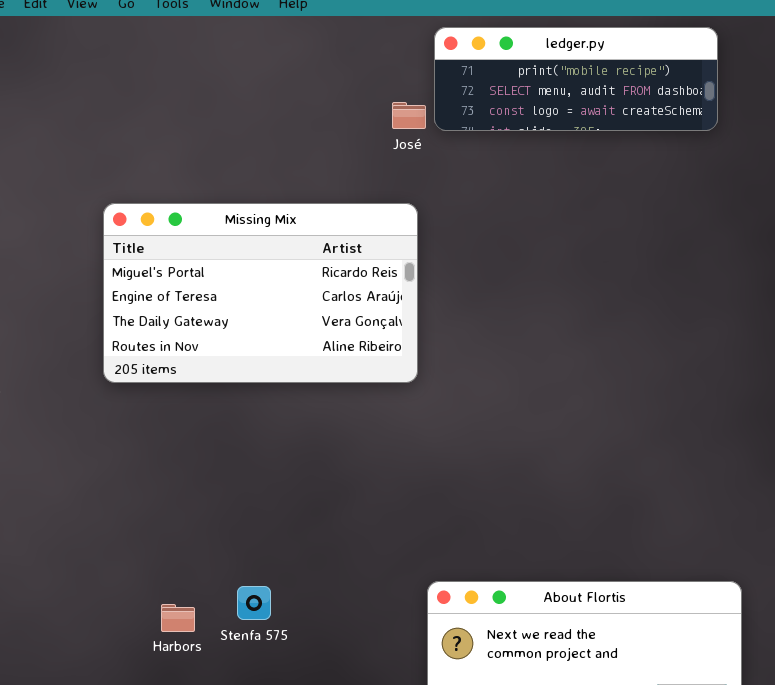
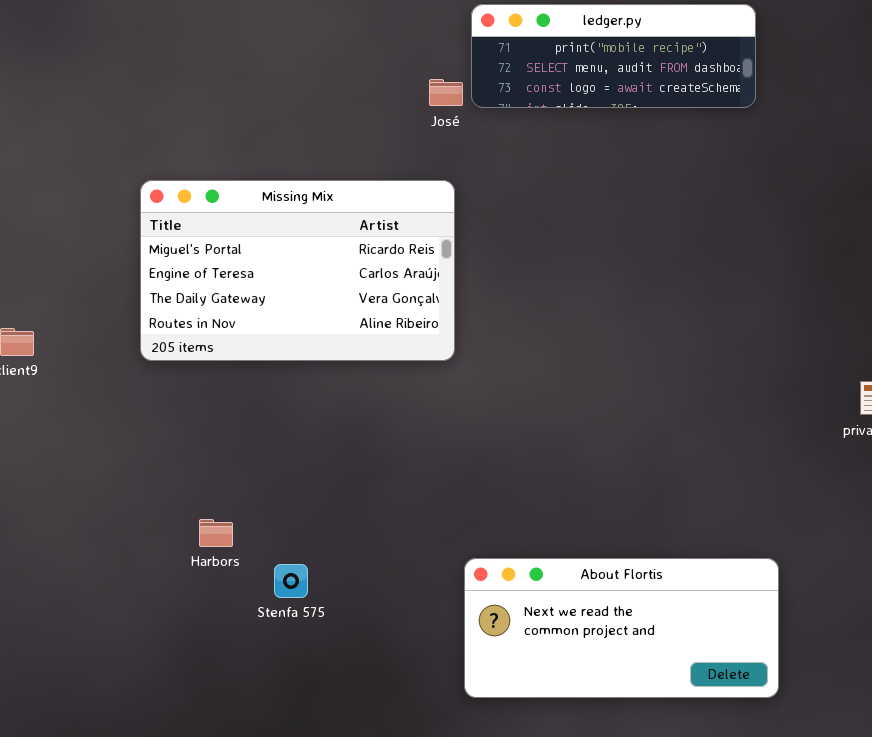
Harbors: [161,604,195,632] -> [199,519,233,547], moved

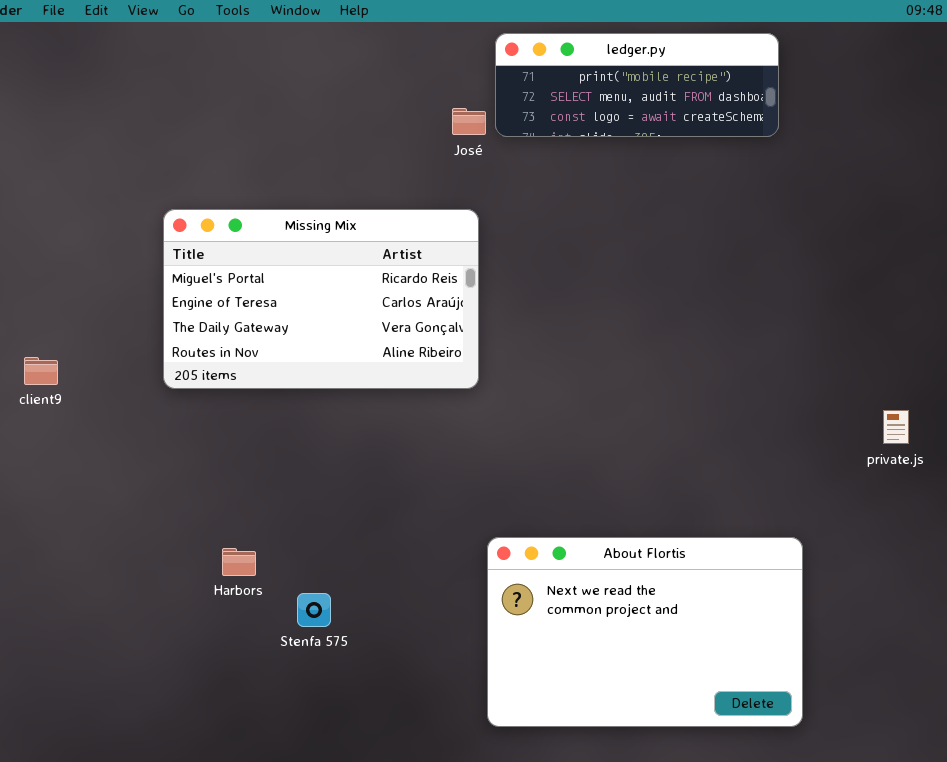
About Flortis: [464,558,779,698] -> [487,537,803,727], resized

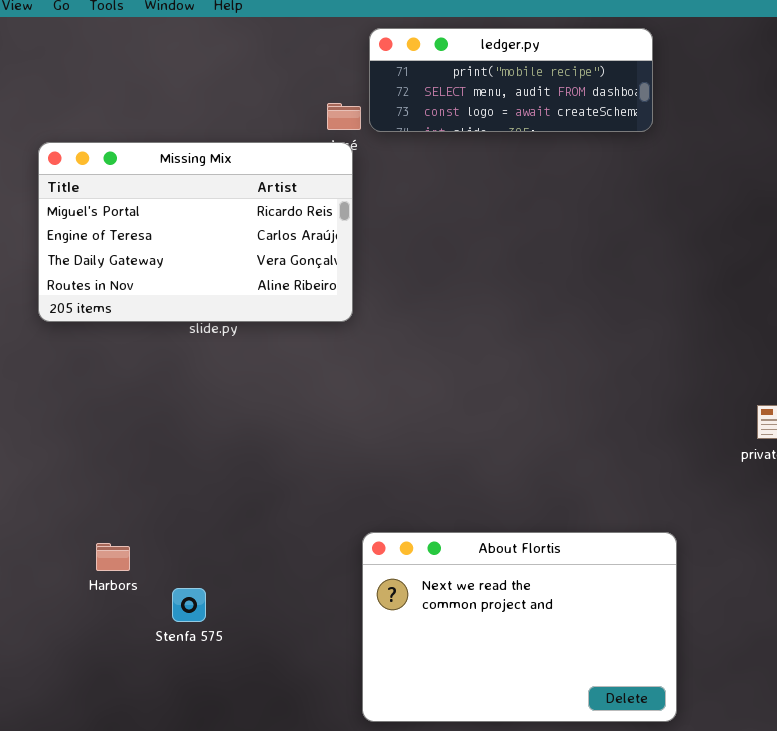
Missing Mix: [163,209,479,389] -> [38,142,353,322], moved

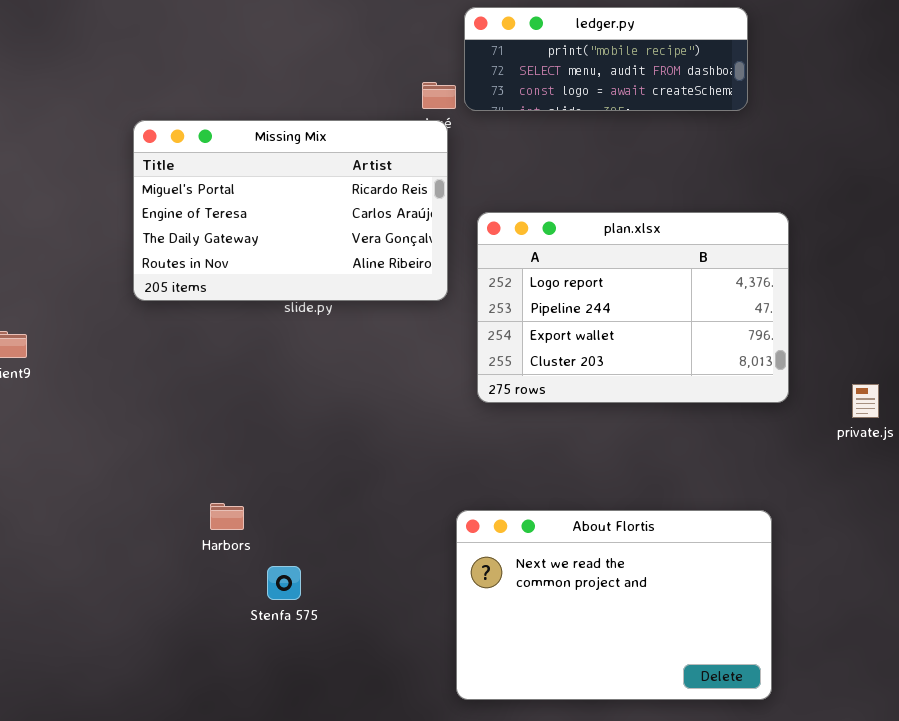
plan.xlsx: none -> [477,212,789,403], opened
Harbors: [96,543,130,571] -> [210,503,244,530], moved

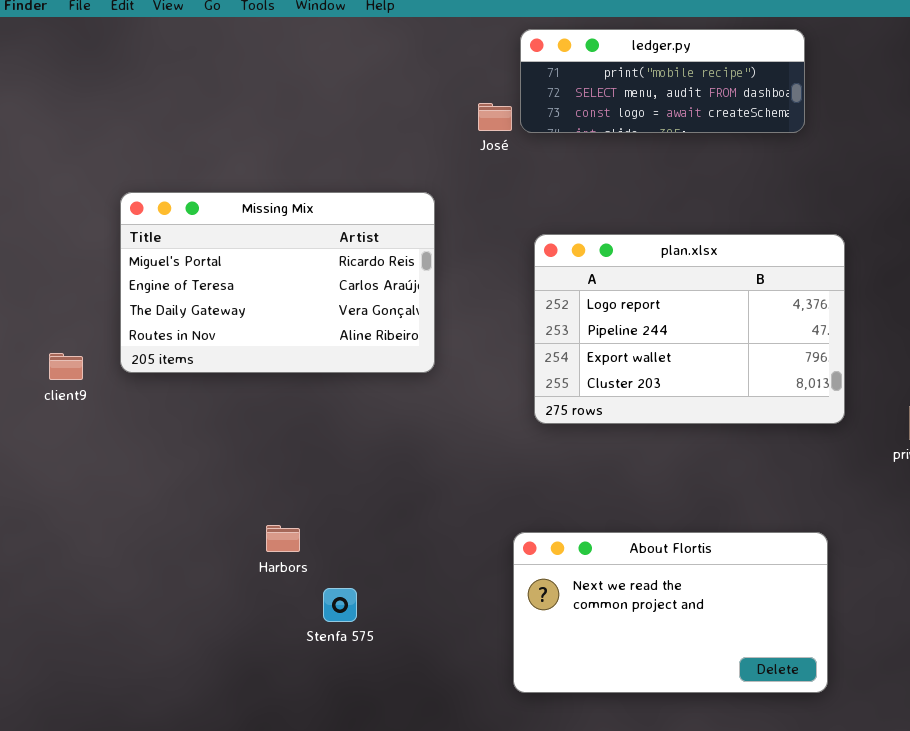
Missing Mix: [133,120,448,301] -> [120,192,435,373], moved
About Flortis: [456,510,772,700] -> [513,532,828,693], resized

